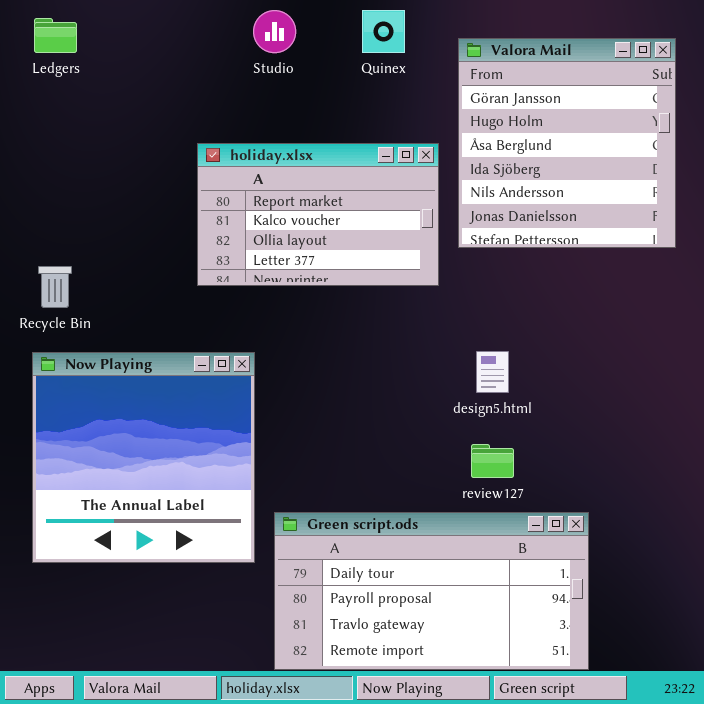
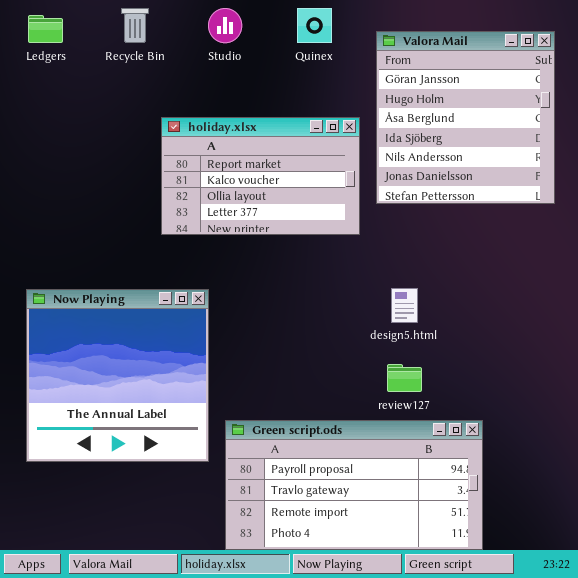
Recycle Bin: [38,266,72,308] -> [121,8,149,43], moved
Green script.ods: [274,512,589,670] -> [225,420,483,550], scrolled down 1 row

